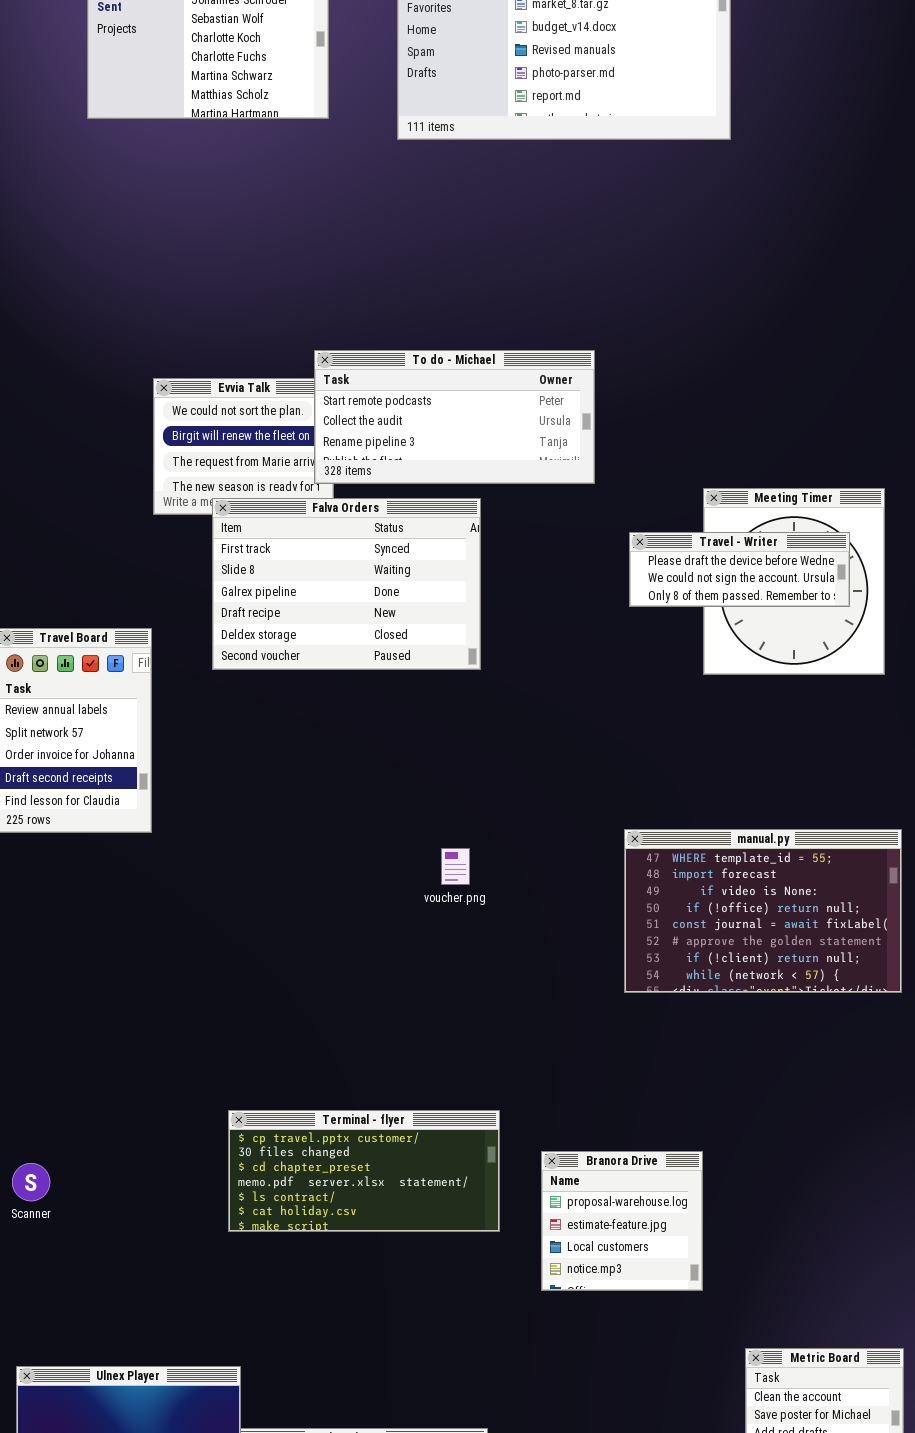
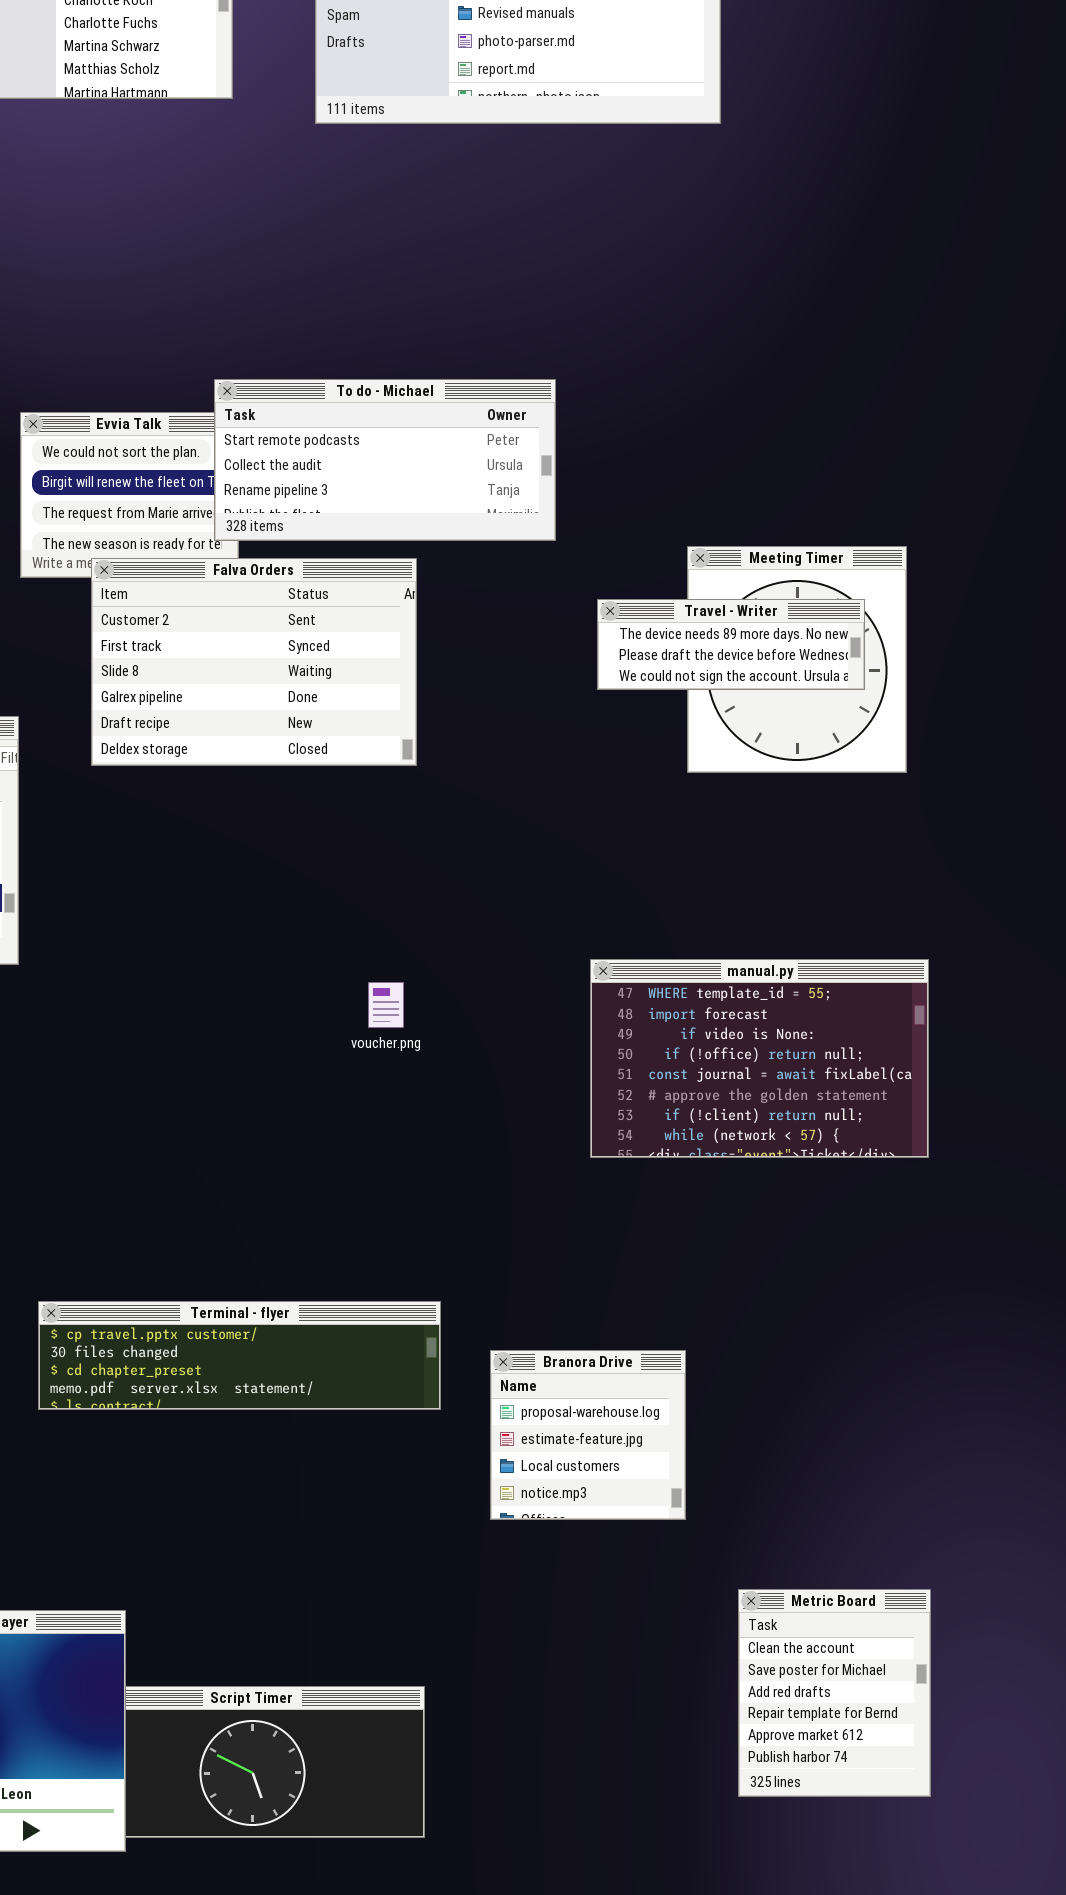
Falva Orders: [212,498,481,670] -> [91,558,417,766], scrolled up 1 row
Travel - Writer: [629,532,850,607] -> [597,599,865,690], scrolled up 1 row
Terminal - flyer: [228,1110,500,1232] -> [38,1301,441,1410], resized

